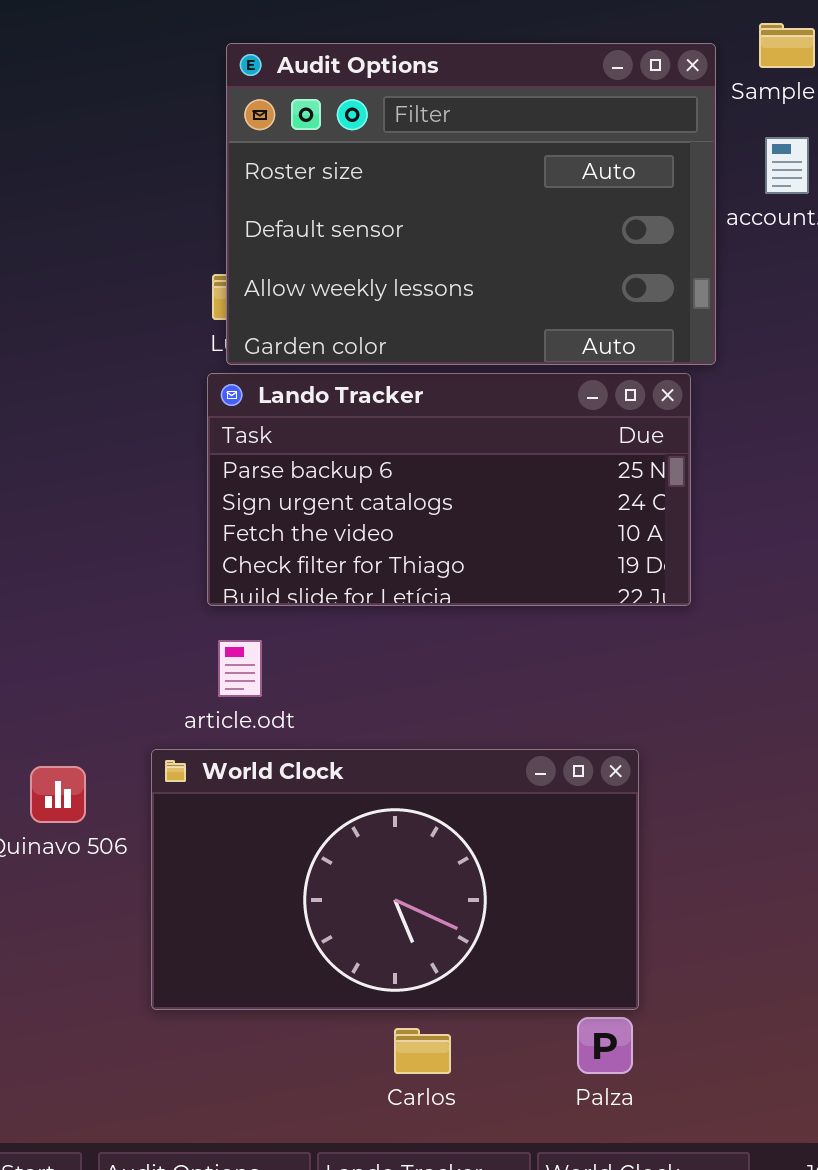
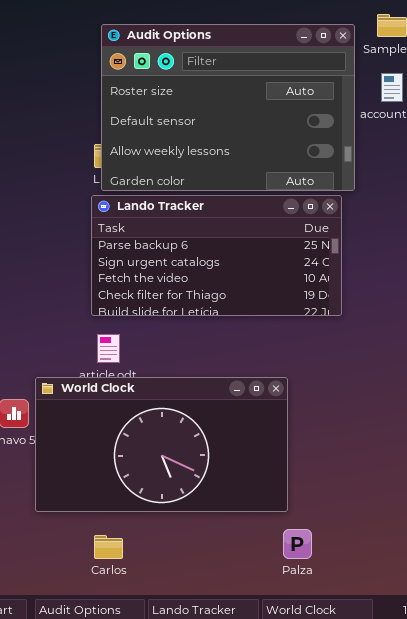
World Clock: [151,749,639,1010] -> [35,377,288,512], moved
Carlos: [394,1028,451,1074] -> [94,535,123,559], moved

